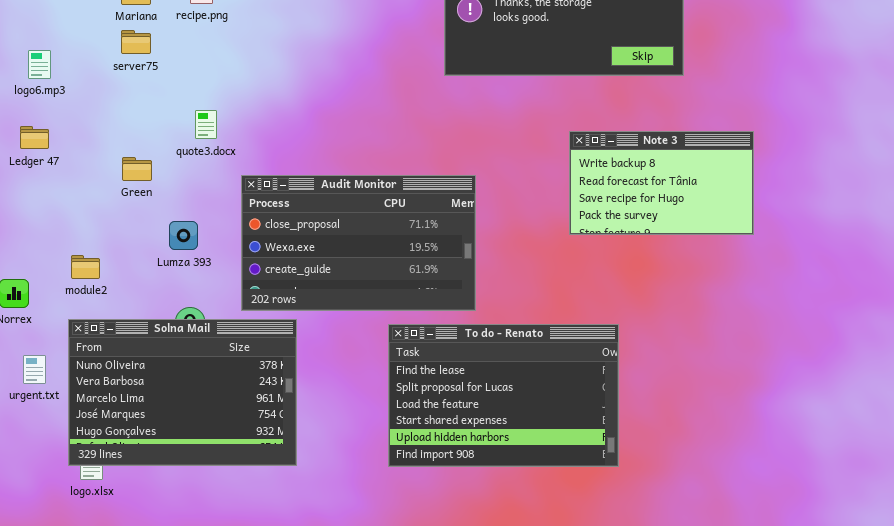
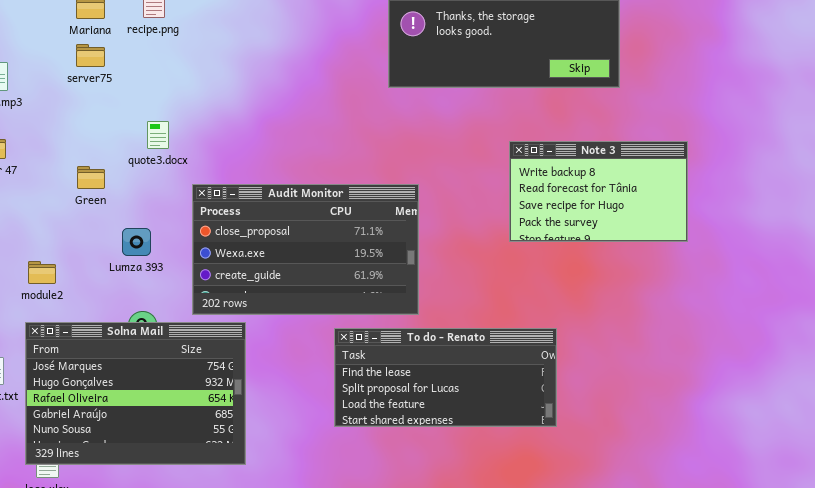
Solna Mail: [68,319,297,466] -> [25,322,246,465], scrolled down 3 rows
To do - Renato: [388,324,619,467] -> [334,328,557,427], resized

